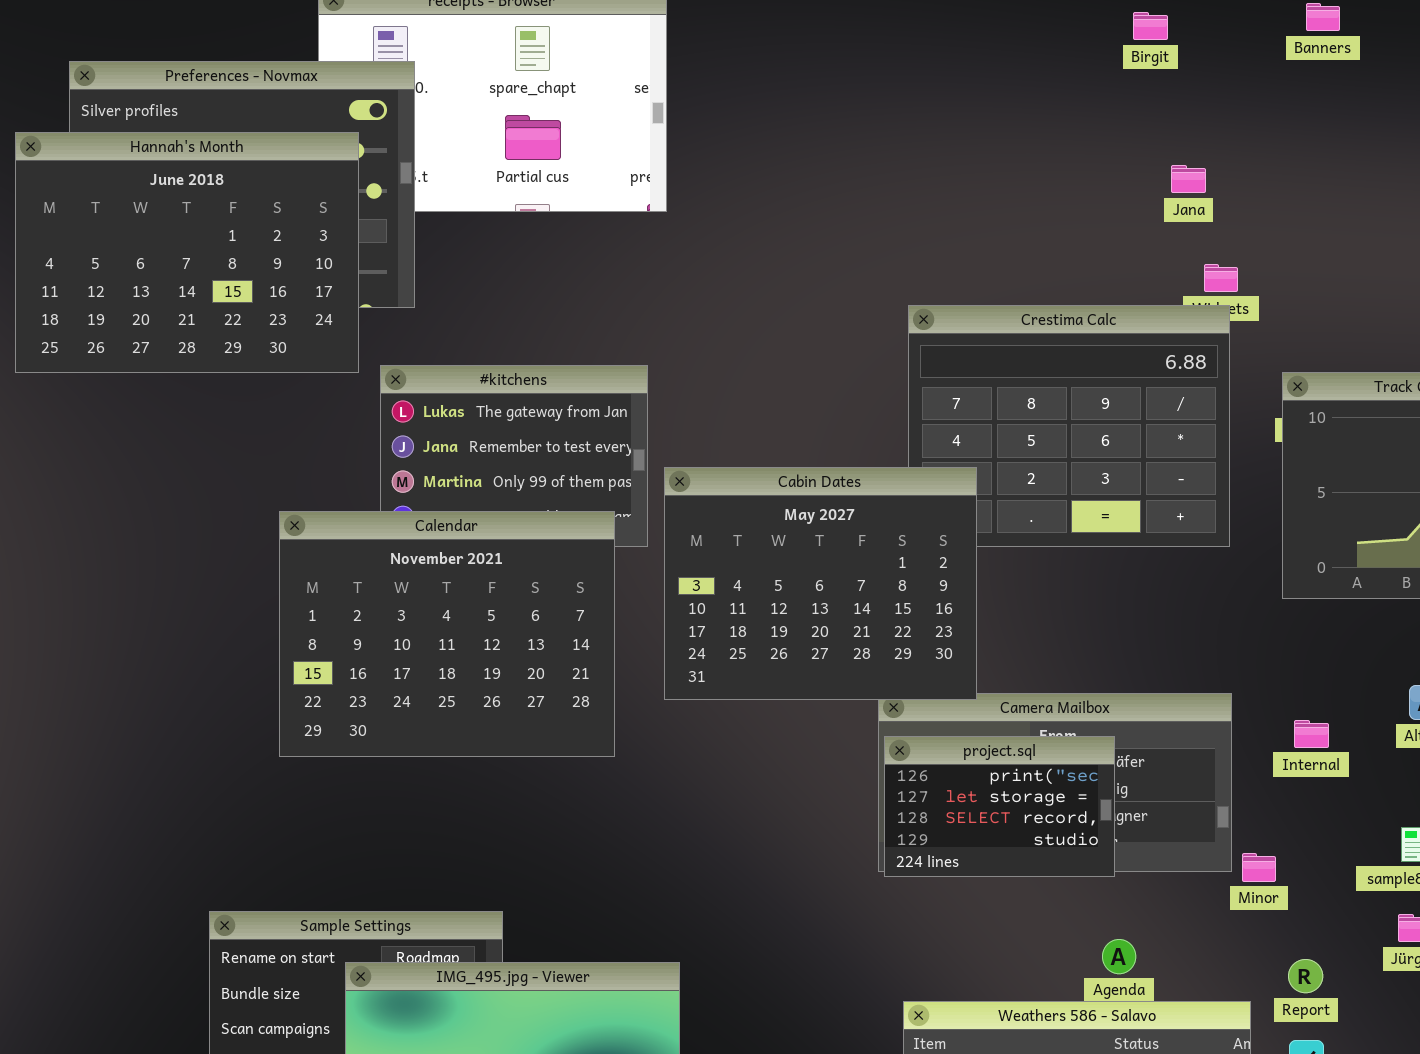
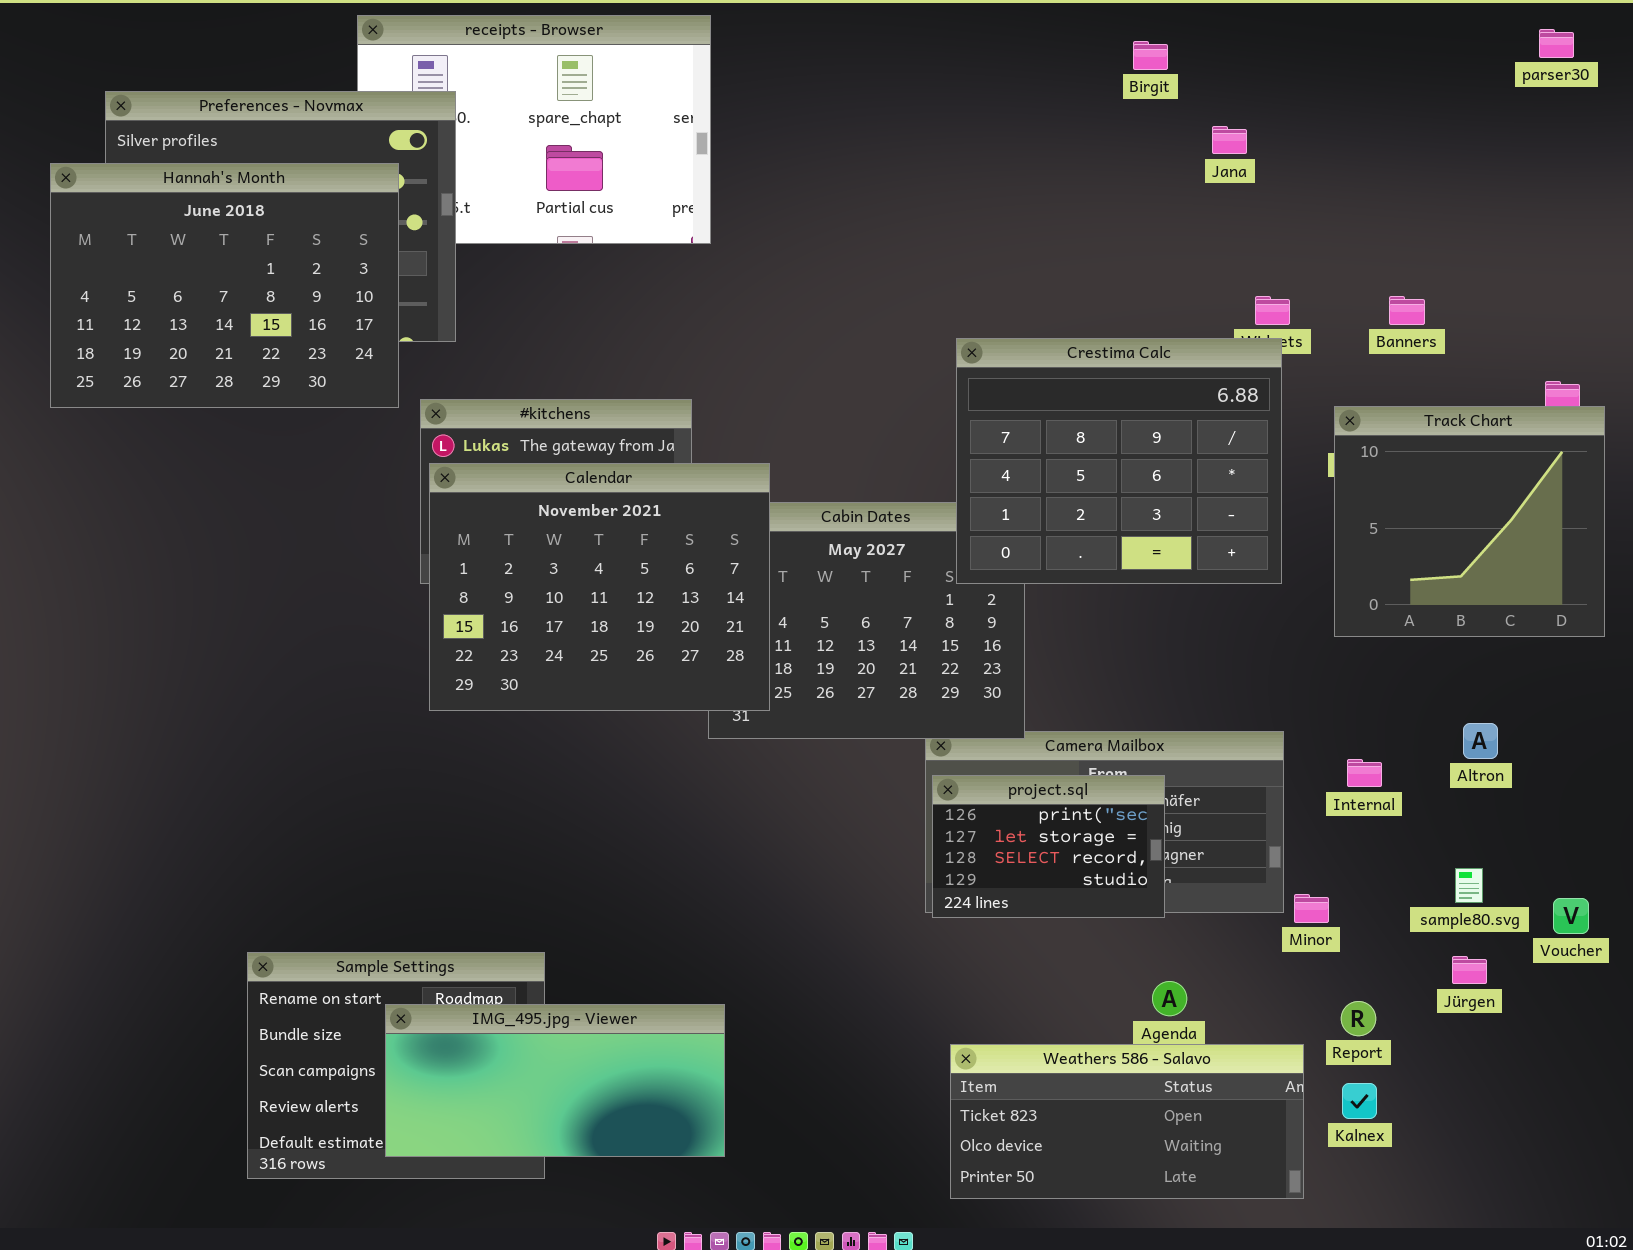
Banners: [1306,3,1340,31] -> [1389,296,1425,325], moved
Birgit: [1133,12,1168,40] -> [1133,41,1168,70], moved
Jana: [1171,165,1206,193] -> [1212,126,1247,154], moved
Crestima Calc: [908,305,1230,547] -> [956,338,1282,584], raised
Calendar: [279,511,615,757] -> [429,463,770,711], moved

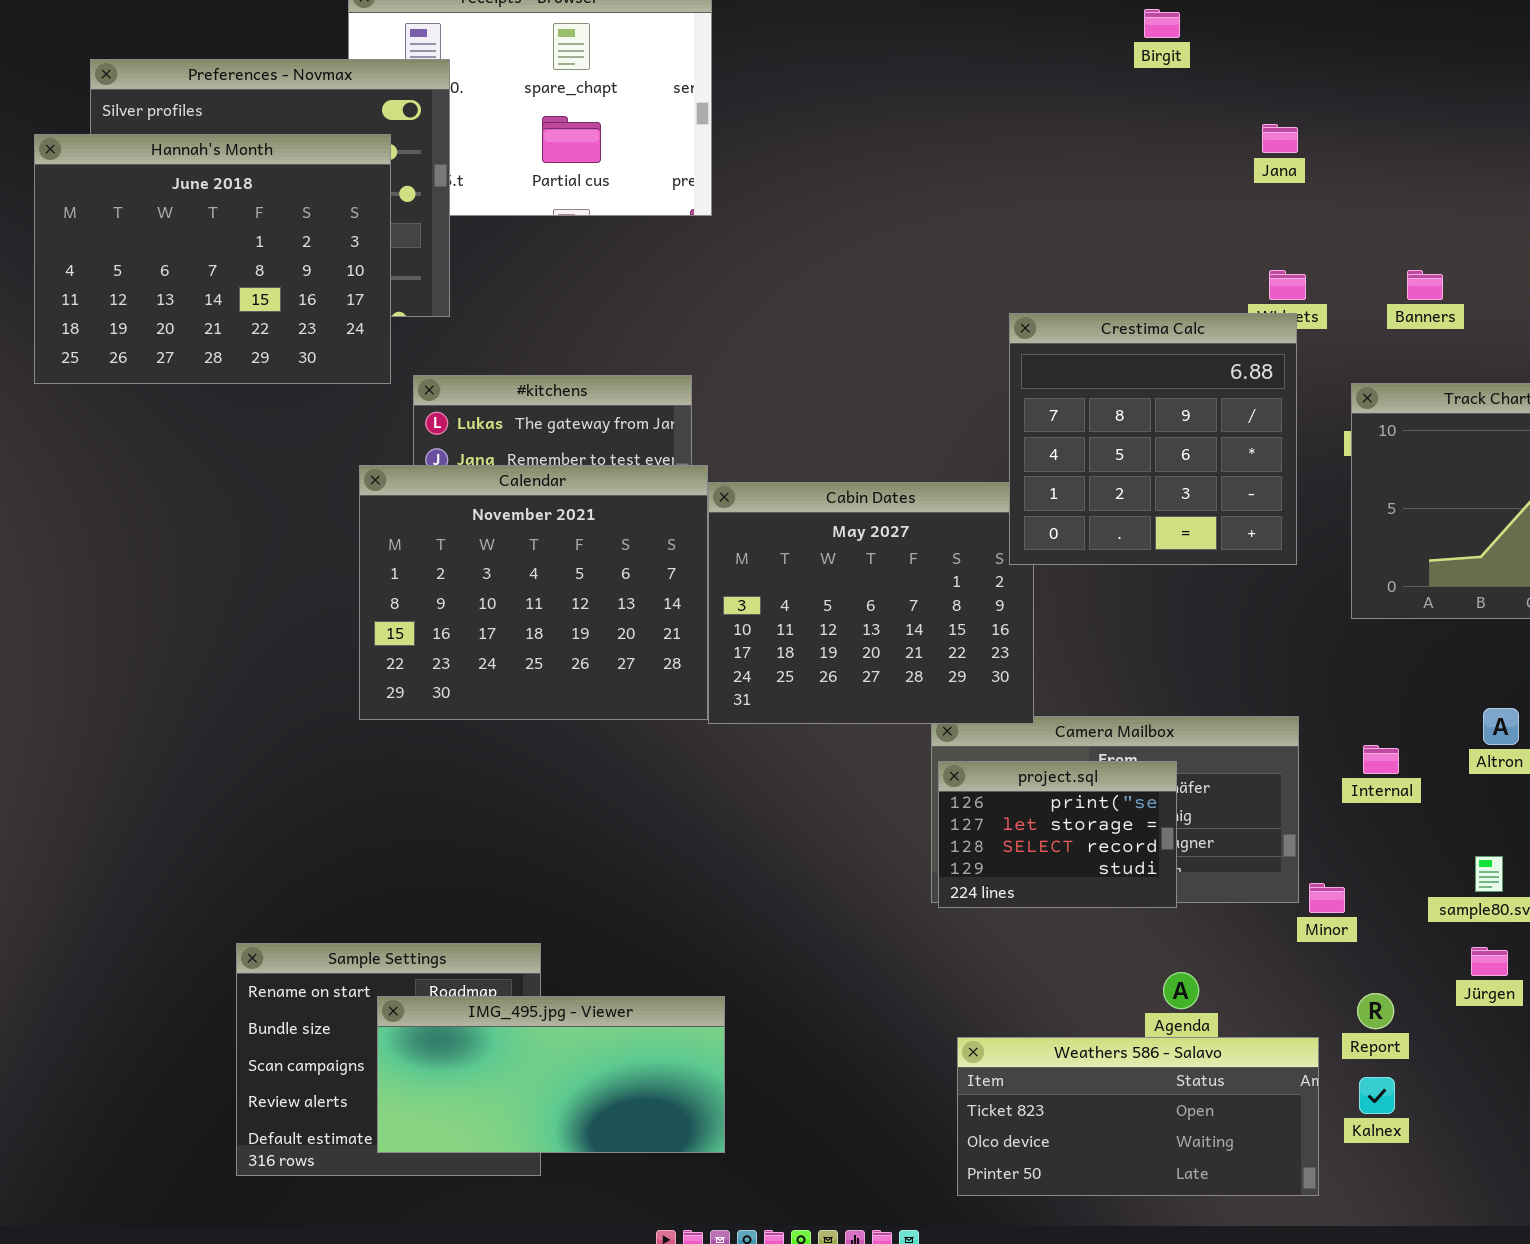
Jana: [1212,126,1247,154] -> [1262,124,1298,153], moved
Crestima Calc: [956,338,1282,584] -> [1009,313,1297,565], resized
Calendar: [429,463,770,711] -> [359,465,708,720], moved

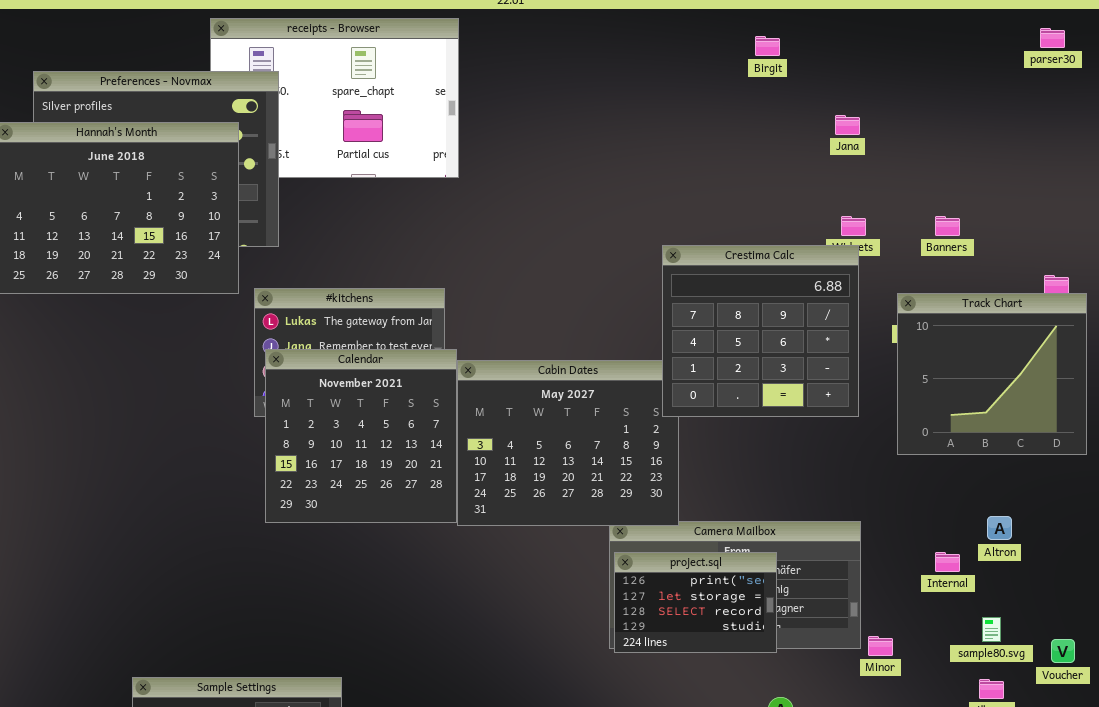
Calendar: [359,465,708,720] -> [265,349,457,523], resized
Internal: [1363,745,1399,774] -> [935,552,960,572], moved

